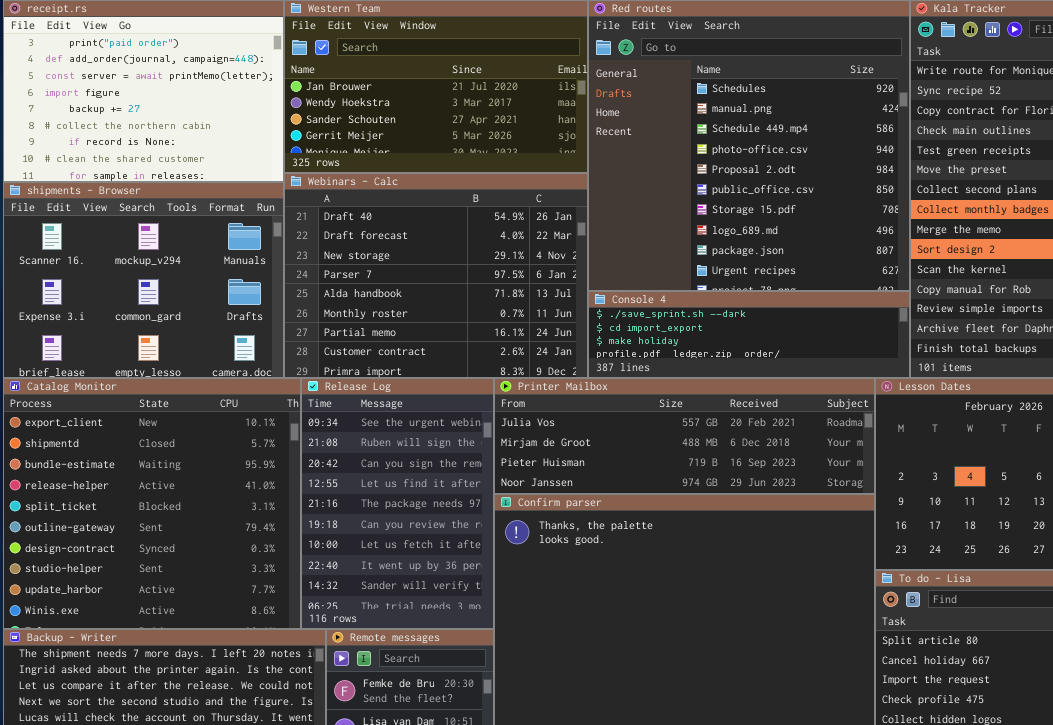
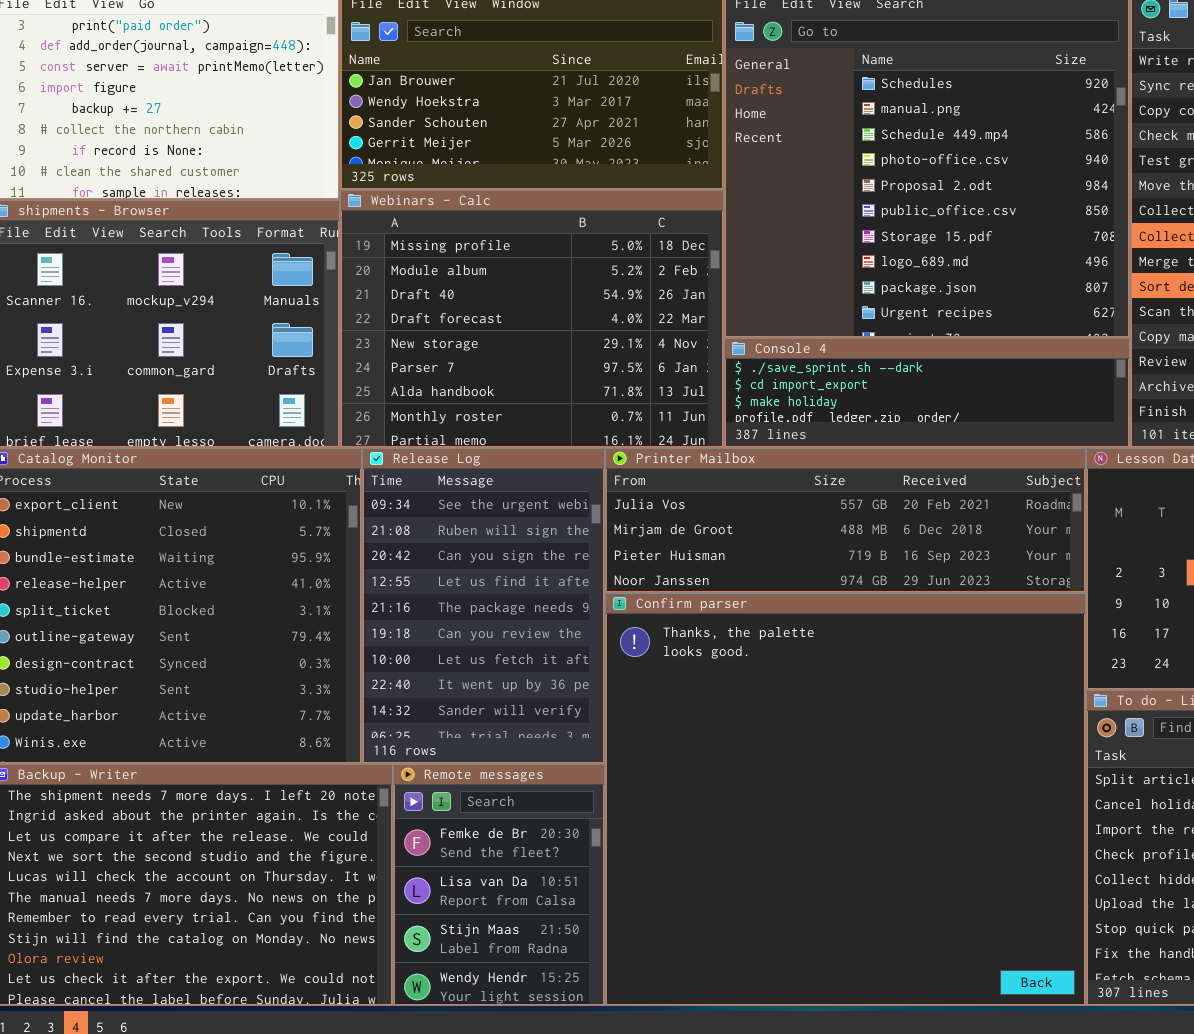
Webinars - Calc: [284,173,588,378] -> [340,190,724,448], scrolled up 2 rows

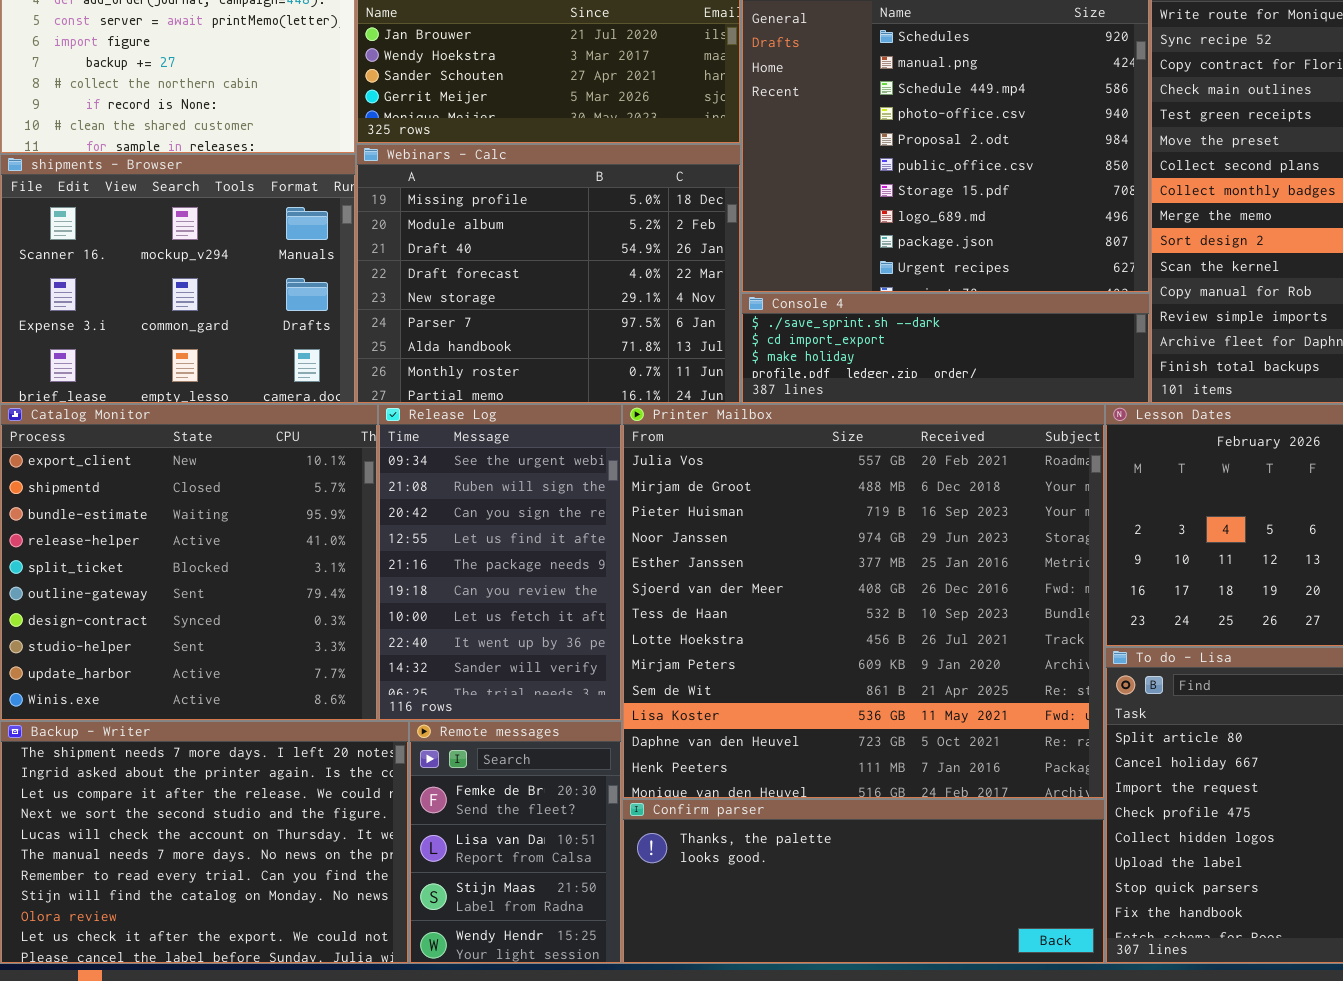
Printer Mailbox: [605,448,1086,593] -> [622,404,1105,799], resized
Confirm parser: [605,593,1086,1006] -> [622,799,1105,964], resized

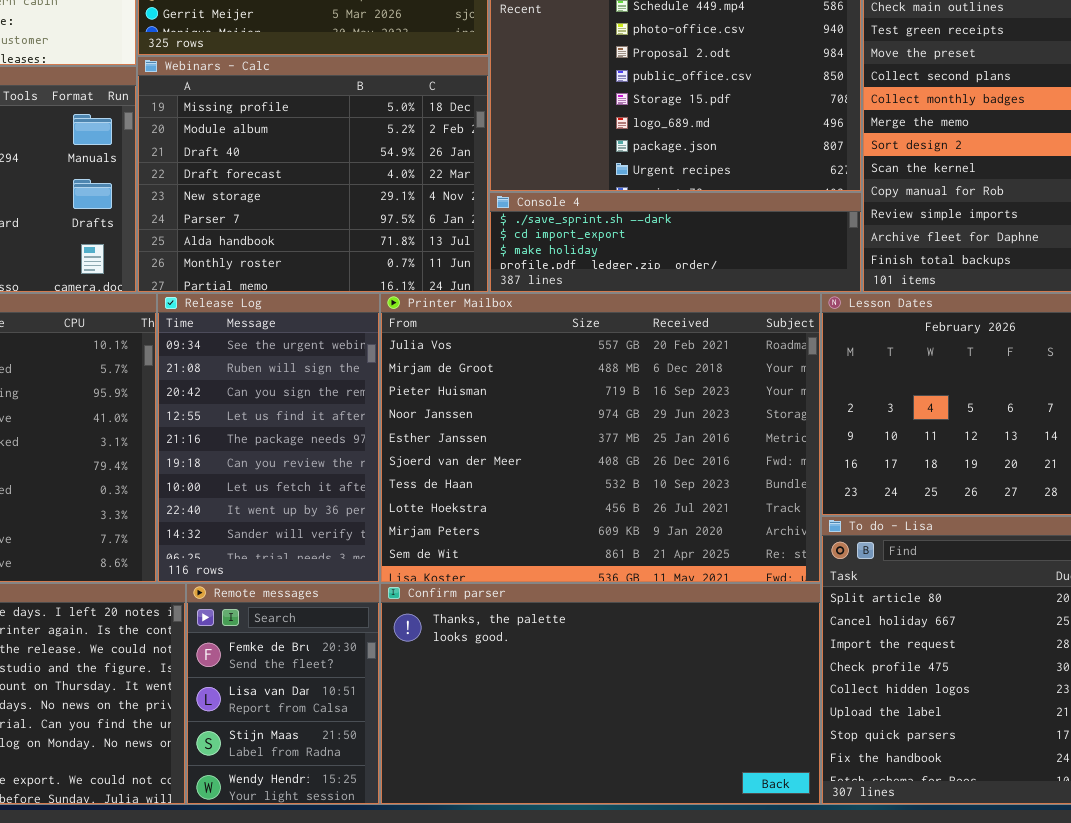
Printer Mailbox: [622,404,1105,799] -> [380,293,821,583], resized
Confirm parser: [622,799,1105,964] -> [380,583,821,805], resized

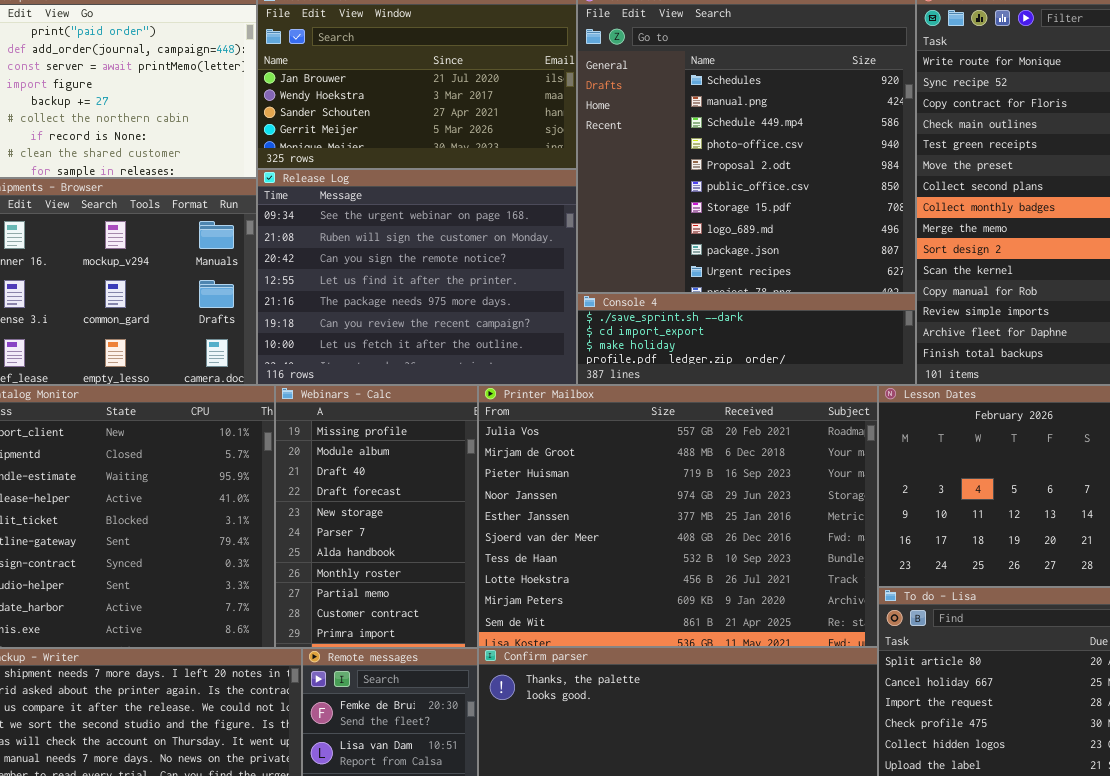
Webinars - Calc: [137,56,489,293] -> [275,385,478,648], moved, resized
Release Log: [157,293,380,583] -> [257,169,577,385], moved, resized

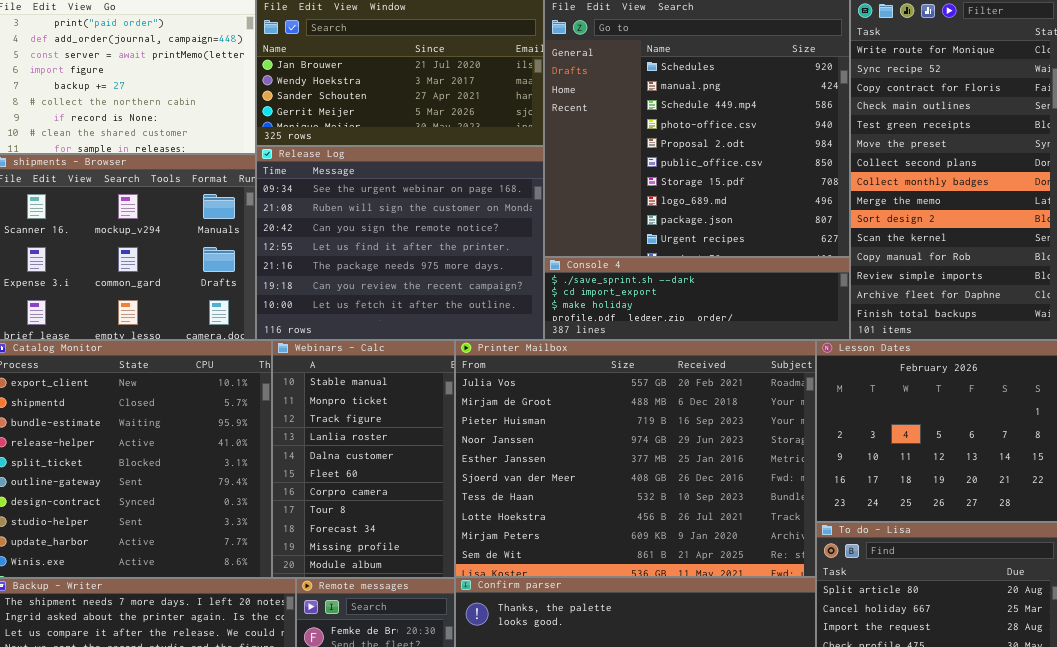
Webinars - Calc: [275,385,478,648] -> [272,340,455,578], scrolled up 9 rows

